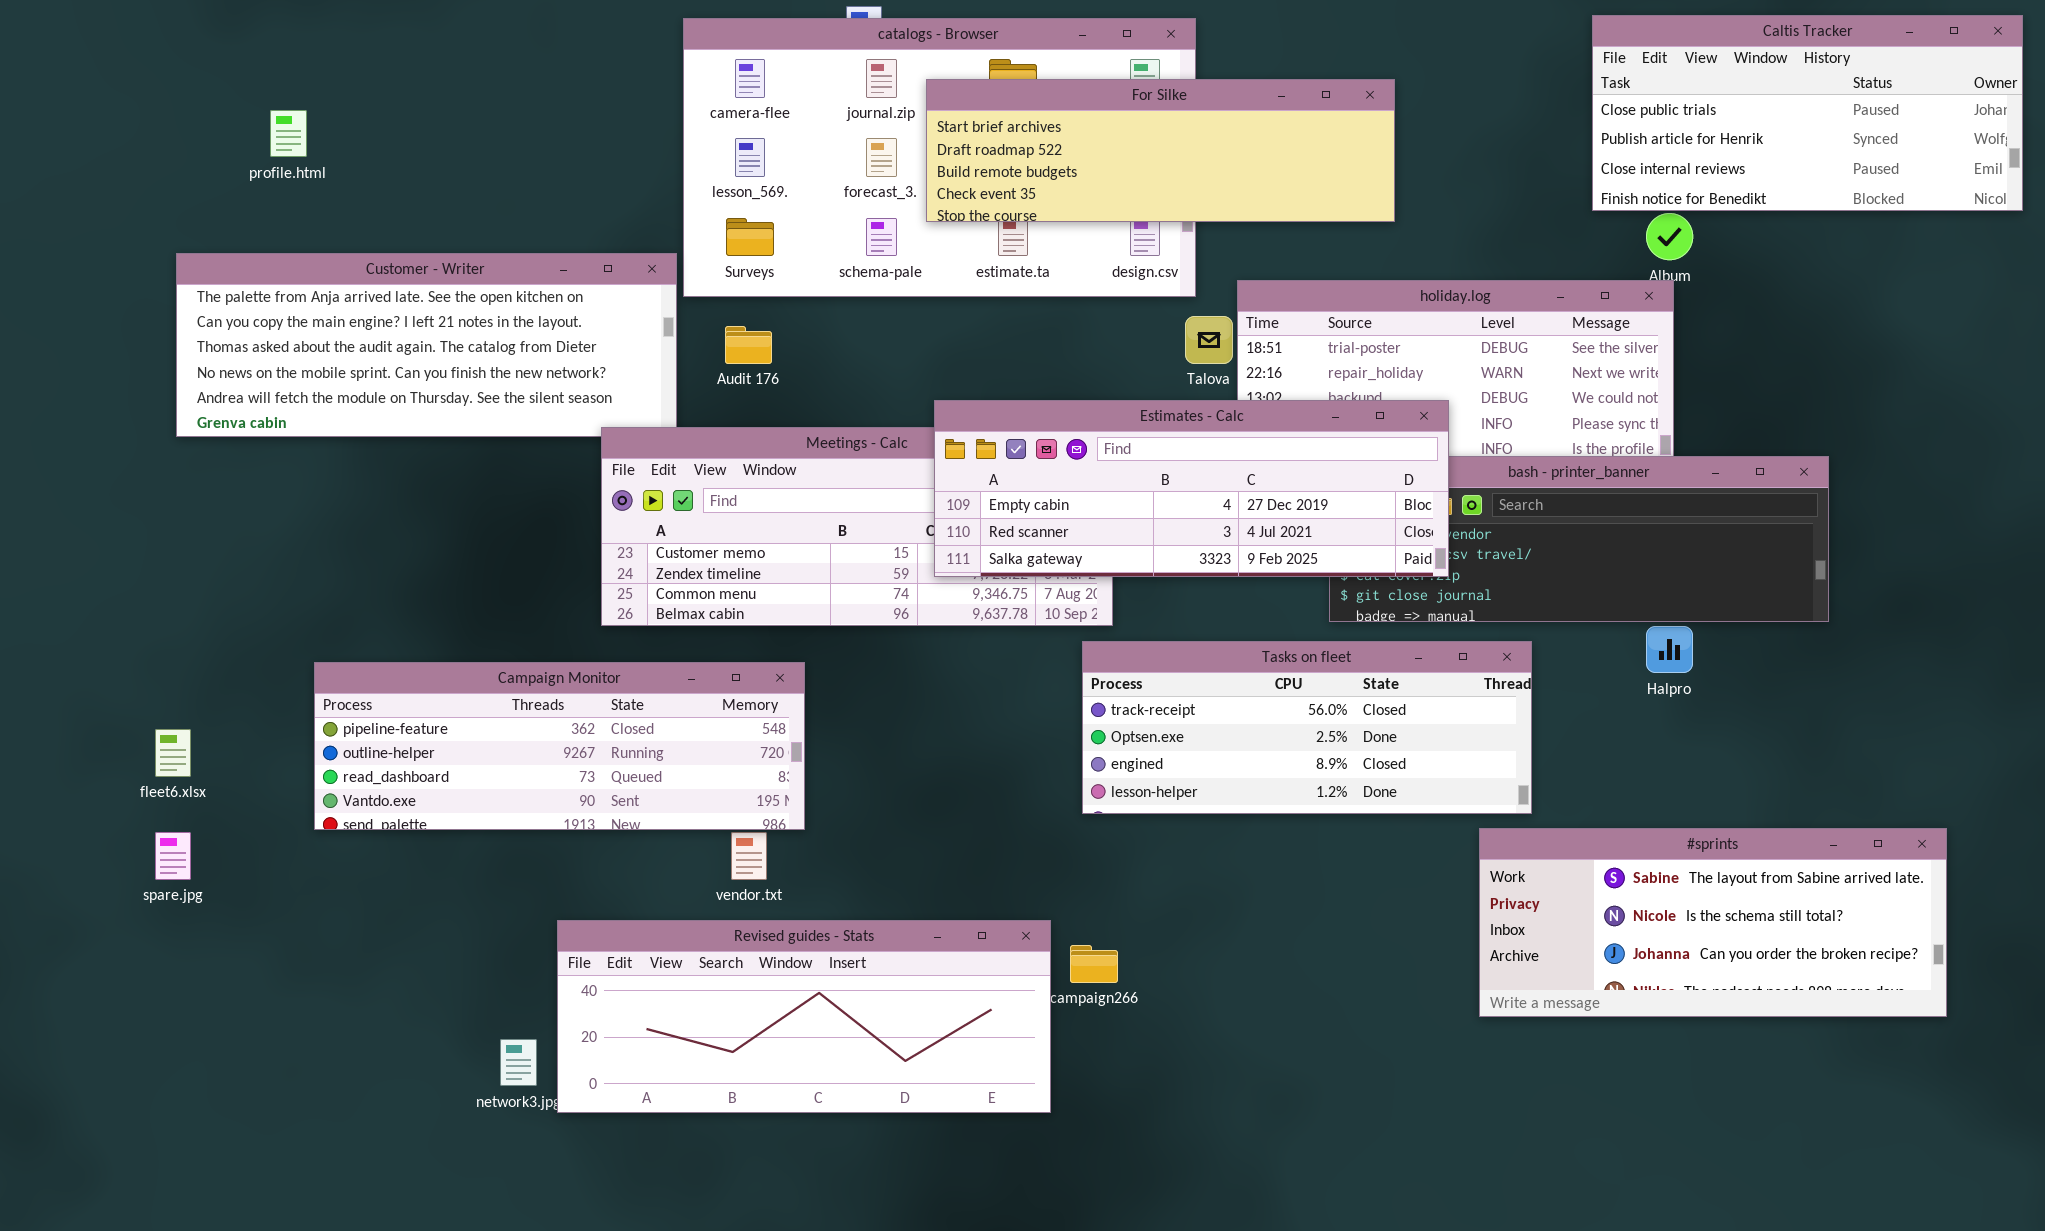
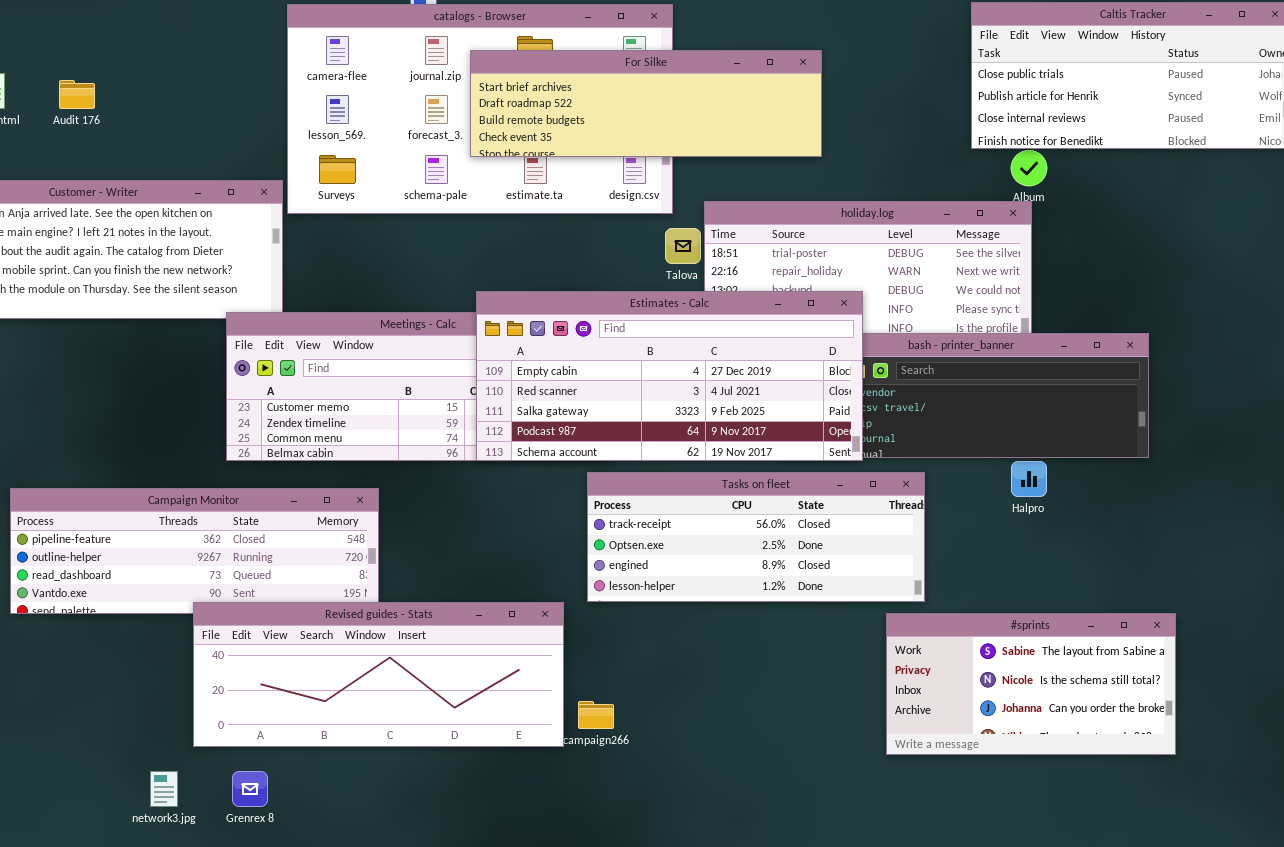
Audit 176: [725,326,772,364] -> [59,80,95,109], moved
Estimates - Calc: [934,400,1449,577] -> [476,291,863,461], resized
#sprints: [1479,828,1947,1017] -> [886,613,1176,755], resized
Revised guides - Stats: [557,920,1051,1113] -> [193,602,564,747], moved

